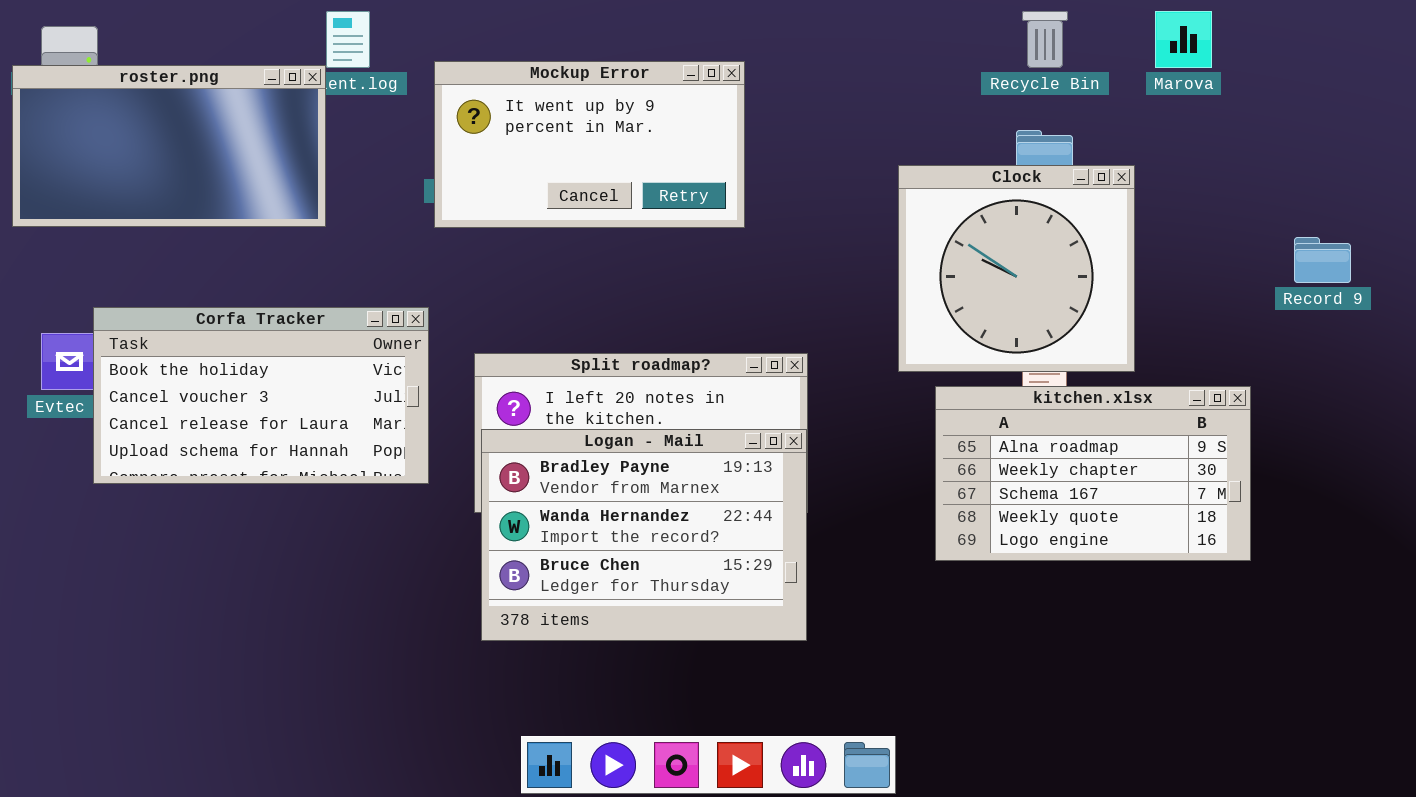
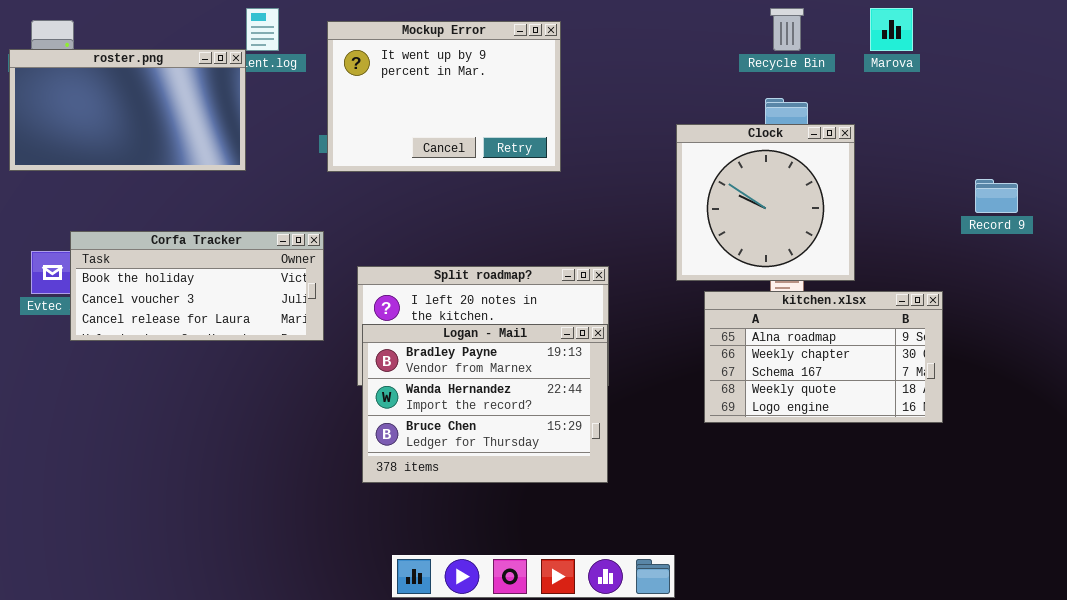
Mockup Error: [434,61,745,228] -> [327,21,561,172], resized
Corfa Tracker: [93,307,429,484] -> [70,231,324,341], resized

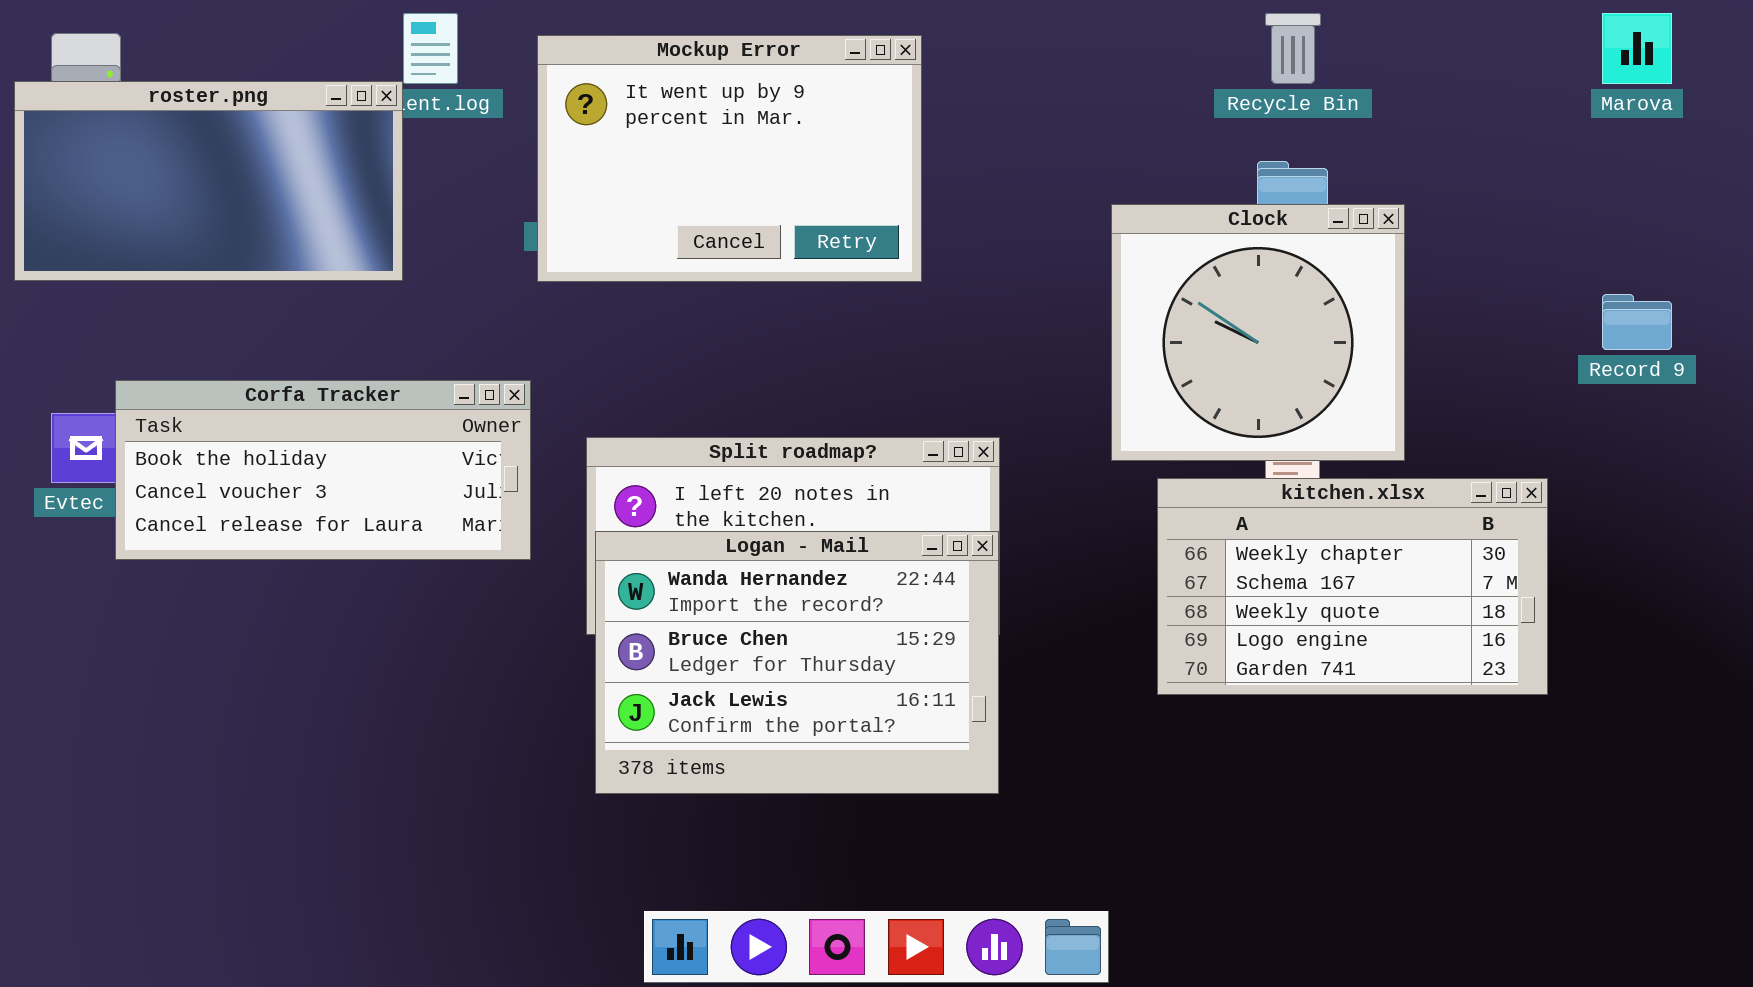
Marova: [870,8,913,51] -> [1602,13,1672,84], moved
kitchen.xlsx: [704,291,943,423] -> [1157,478,1548,695], scrolled down 1 row
Logan - Mail: [362,324,608,483] -> [595,531,999,794], scrolled down 1 row

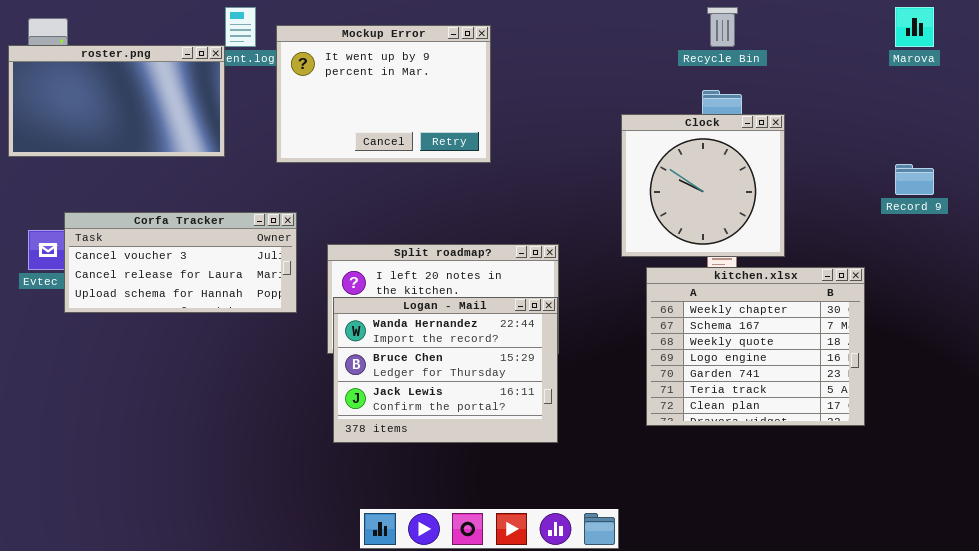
Mockup Error: [537,35,922,282] -> [276,25,491,163], moved
Corfa Tracker: [115,380,531,560] -> [64,212,297,313], scrolled down 1 row
kitchen.xlsx: [1157,478,1548,695] -> [646,267,865,426], resized

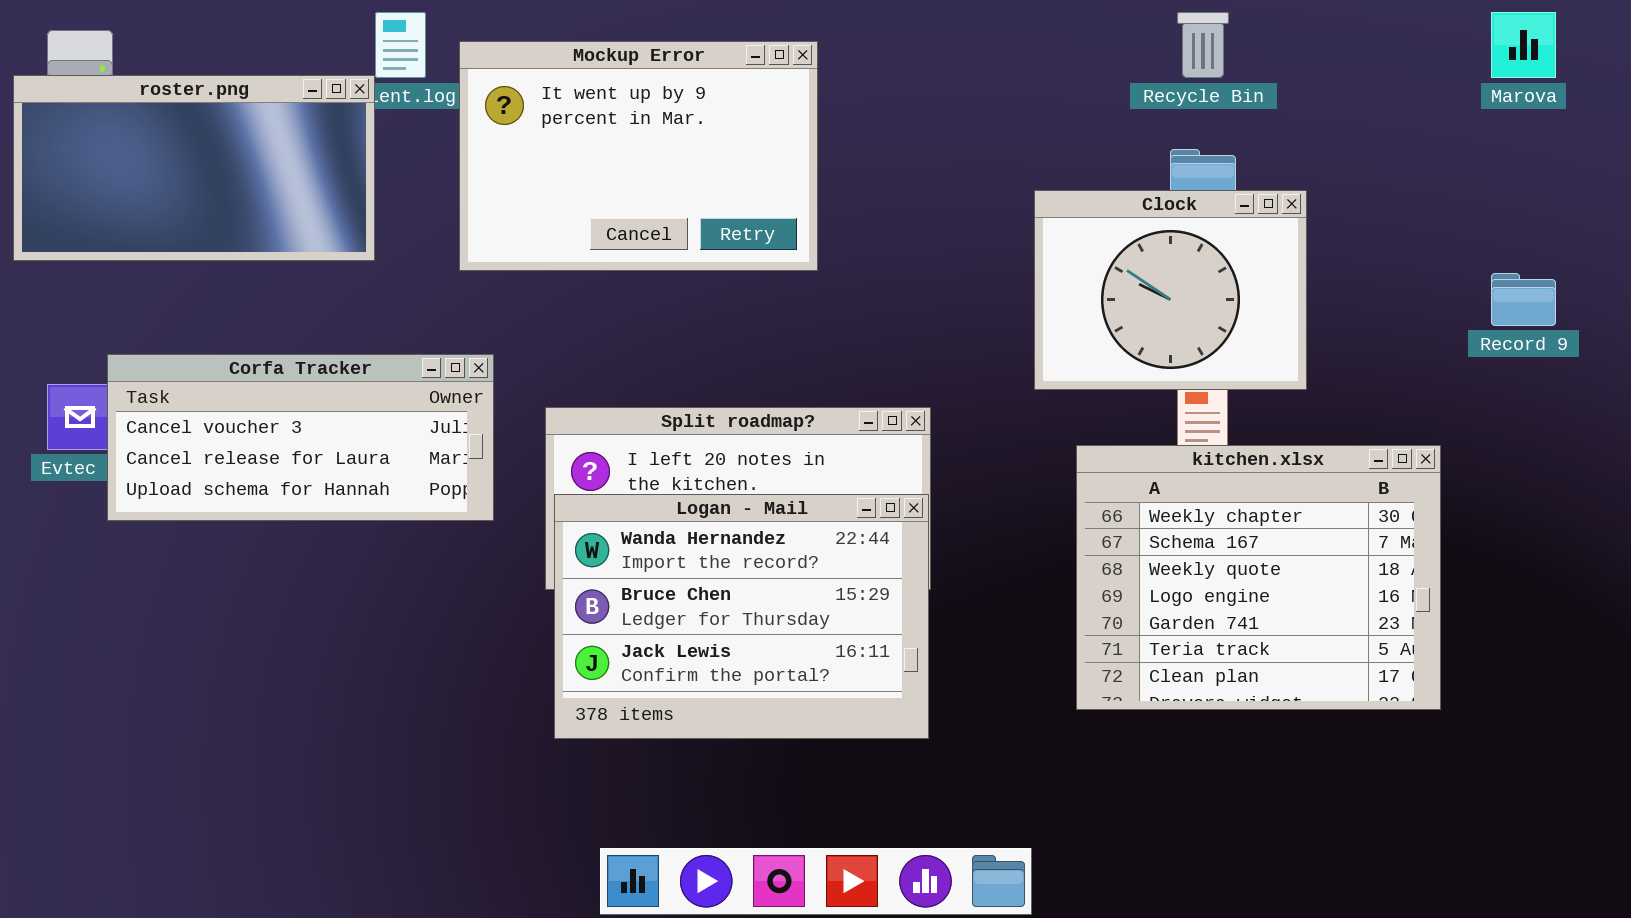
Clock: [621,114,785,257] -> [1034,190,1307,390], resized

